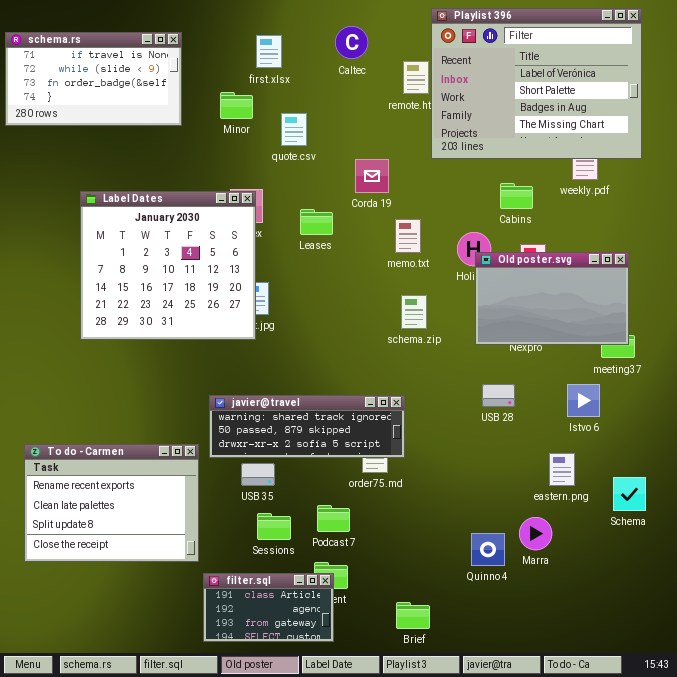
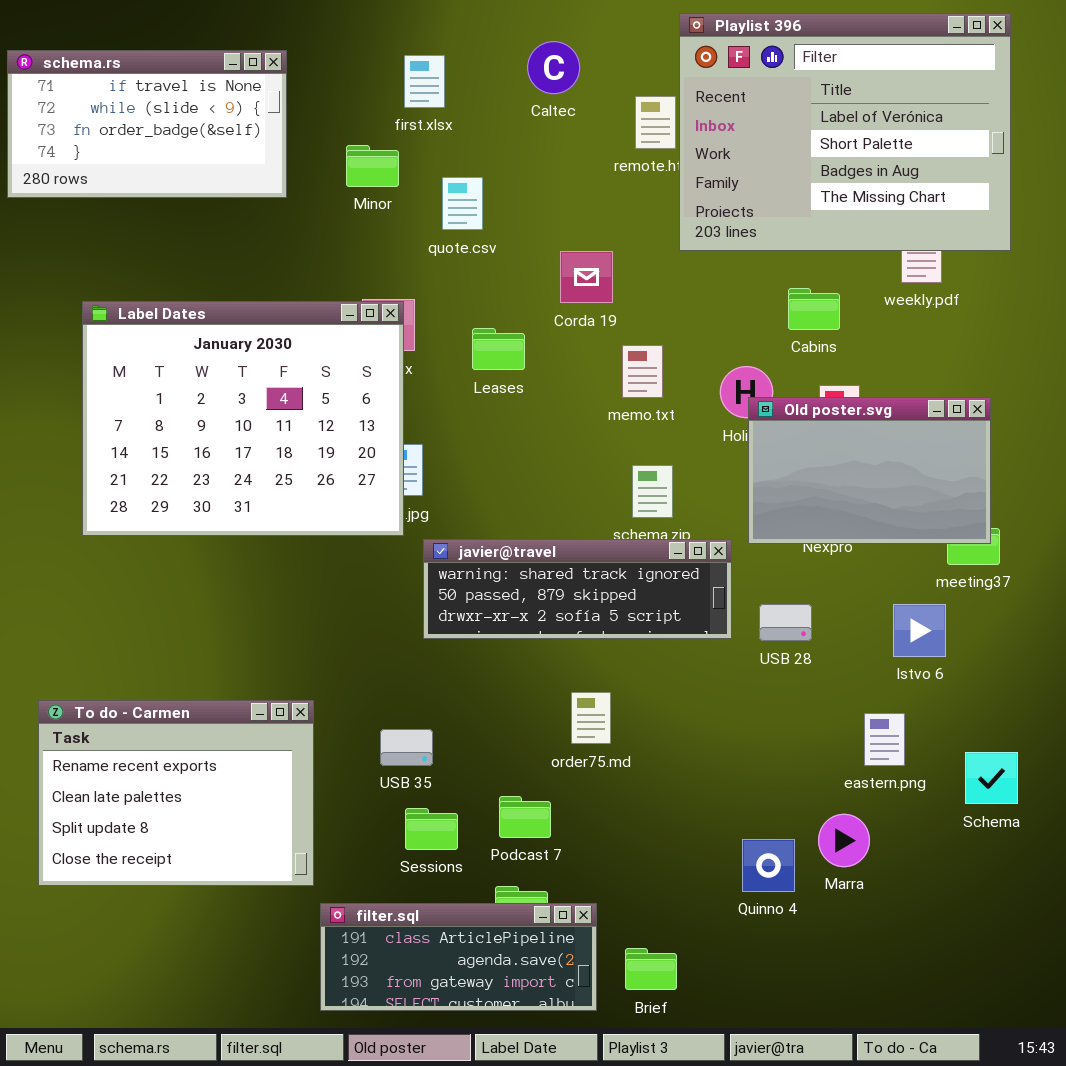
Label Dates: [80,191,256,340] -> [82,301,404,536], resized
javier@travel: [209,395,405,458] -> [423,539,732,639], moved
filter.sql: [203,573,334,642] -> [320,903,597,1011], resized

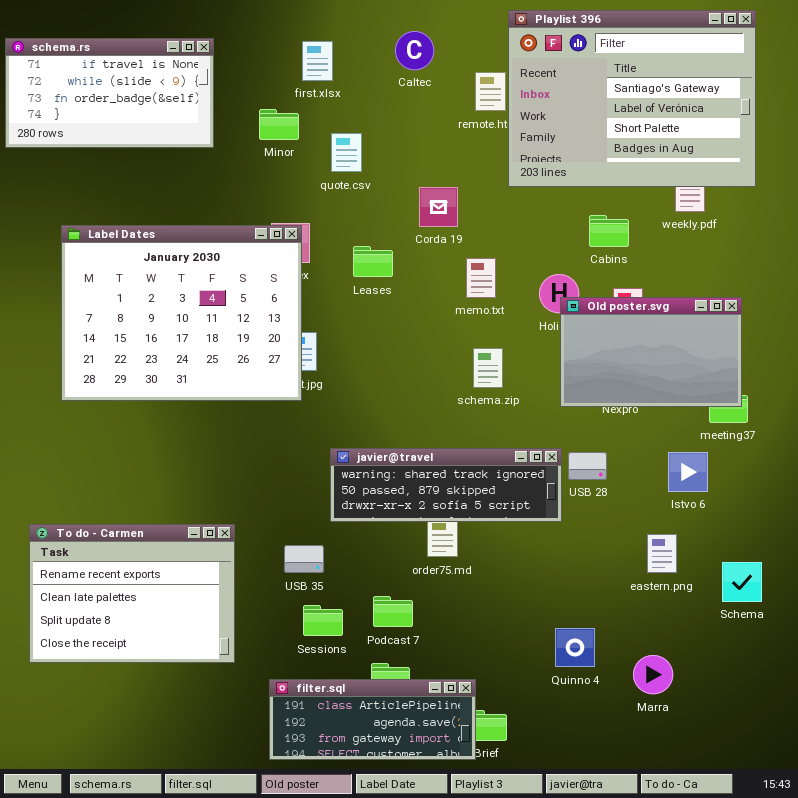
Playlist 396: [679,13,1011,251] -> [508,10,756,187], scrolled up 1 row
javier@travel: [423,539,732,639] -> [330,448,562,522], moved
Marra: [818,814,870,867] -> [633,655,673,694], moved
filter.sql: [320,903,597,1011] -> [269,679,476,760], moved

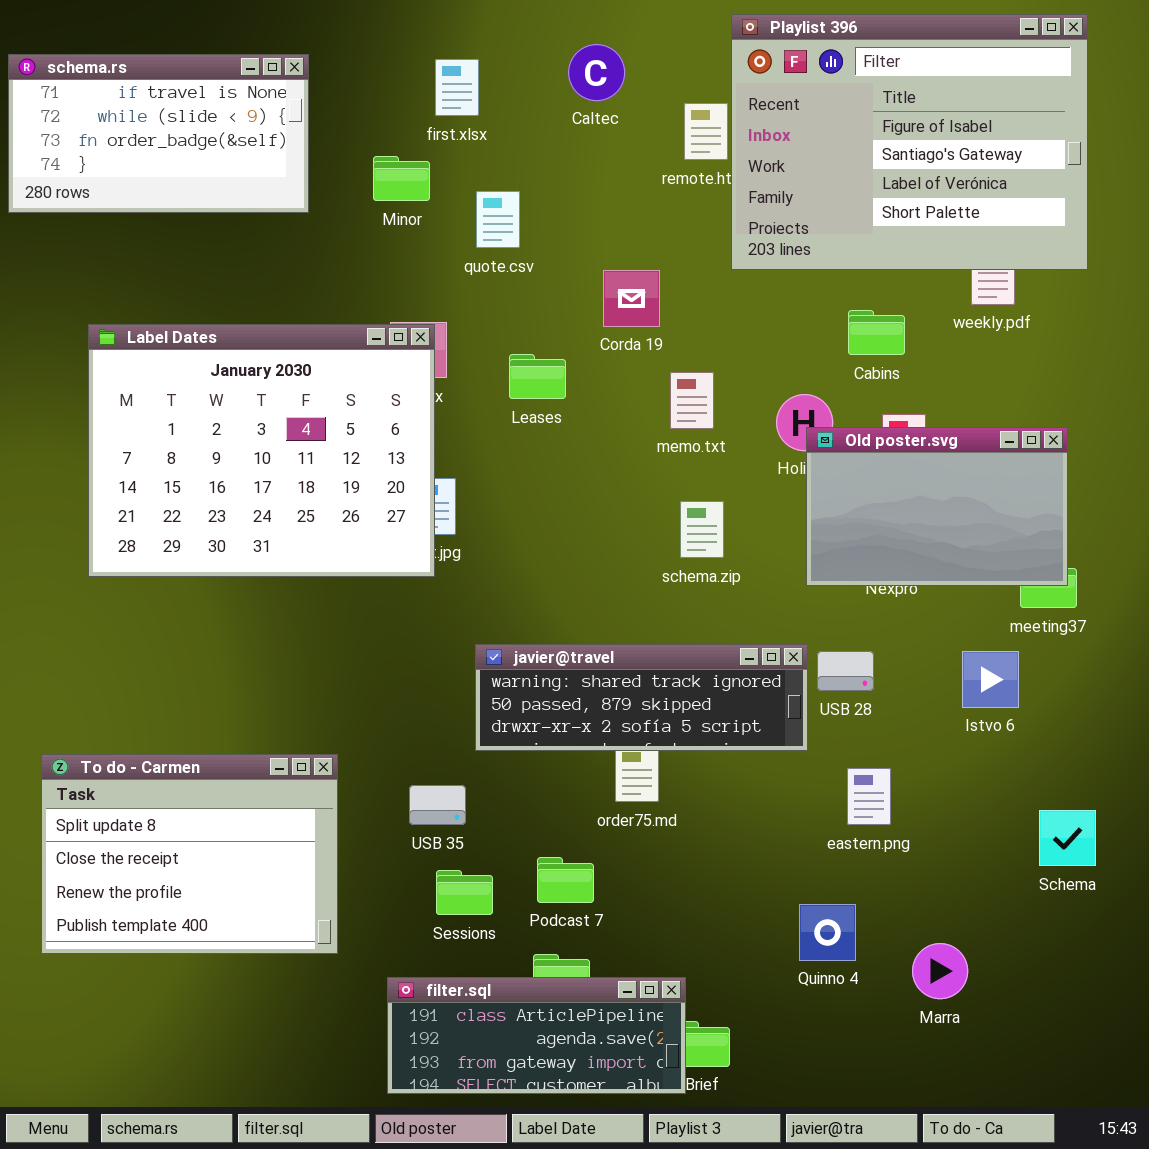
Playlist 396: [508,10,756,187] -> [731,14,1088,270], scrolled up 1 row
To do - Carmen: [29,524,235,663] -> [41,754,338,954], scrolled down 2 rows
eastern.png: [647,534,677,573] -> [847,768,891,825], moved

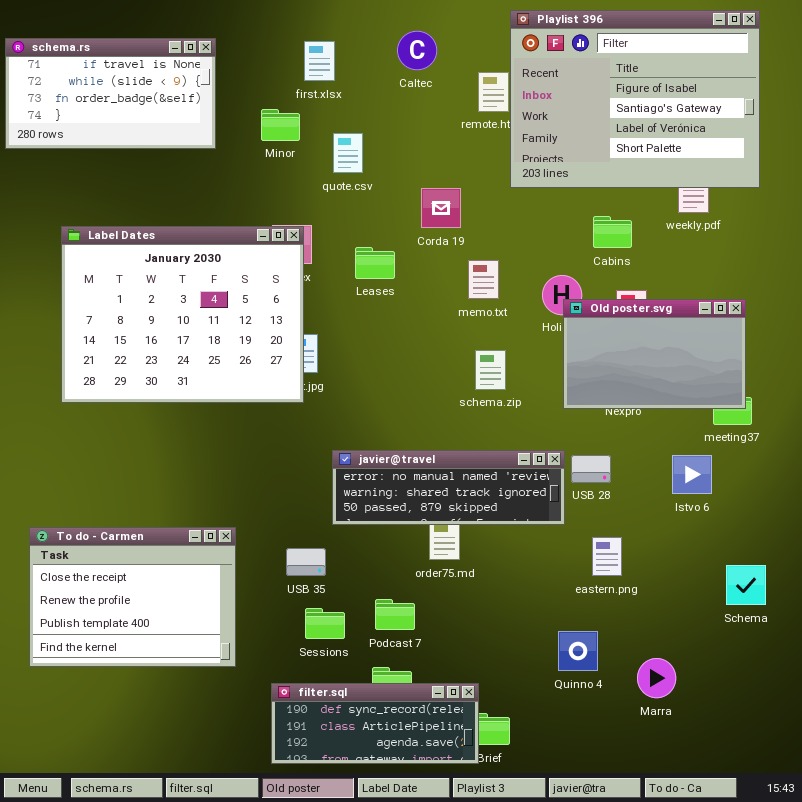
javier@travel: [475,644,808,751] -> [332,450,565,525], scrolled up 1 row
To do - Carmen: [41,754,338,954] -> [29,527,236,667], scrolled down 1 row
filter.sql: [387,977,686,1094] -> [271,683,479,764], scrolled up 1 row

